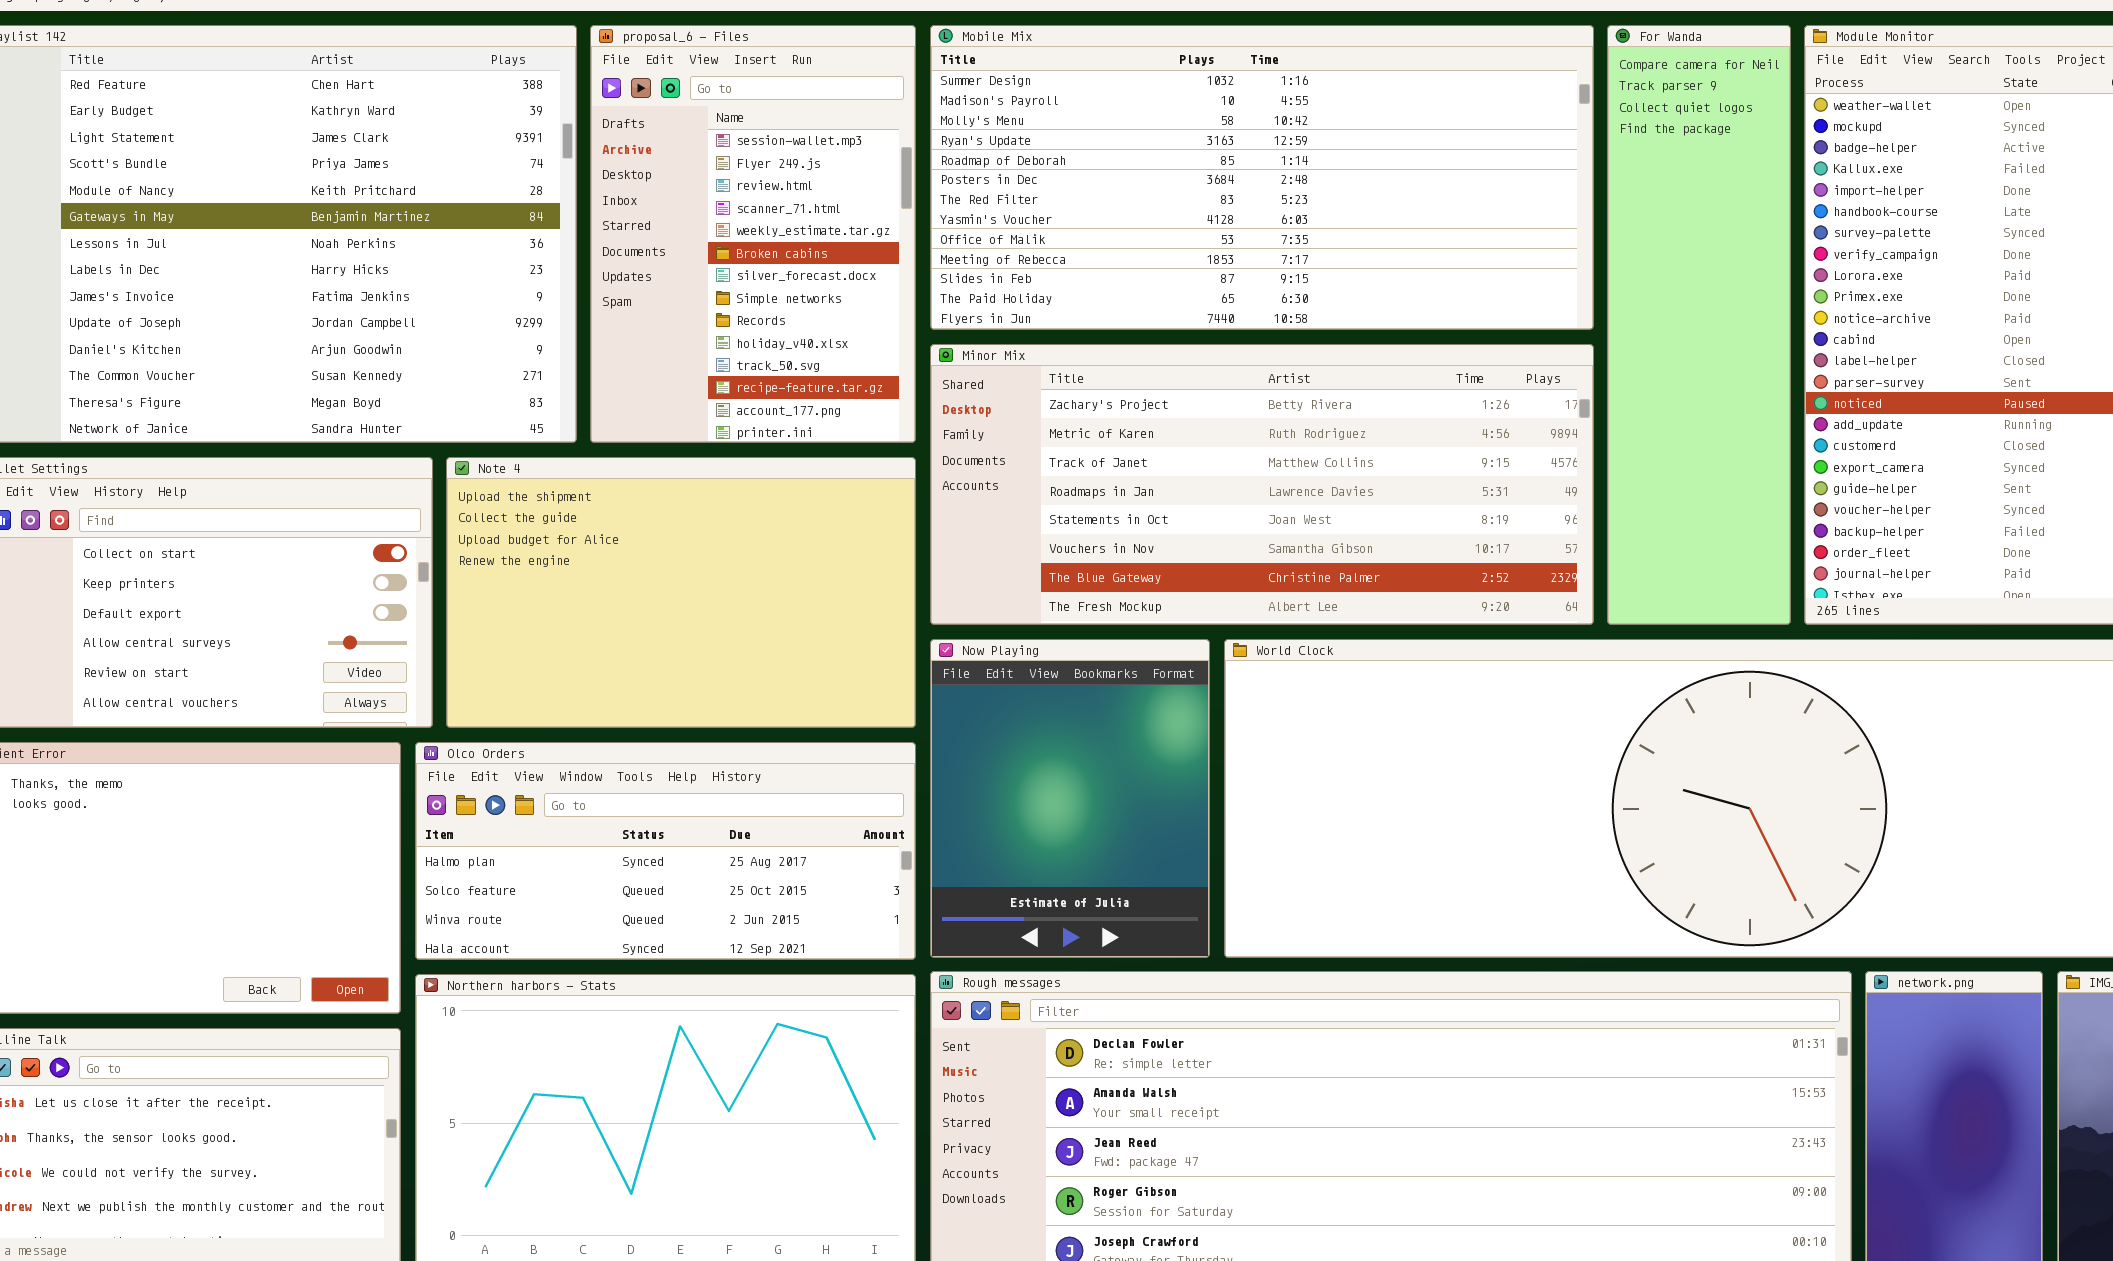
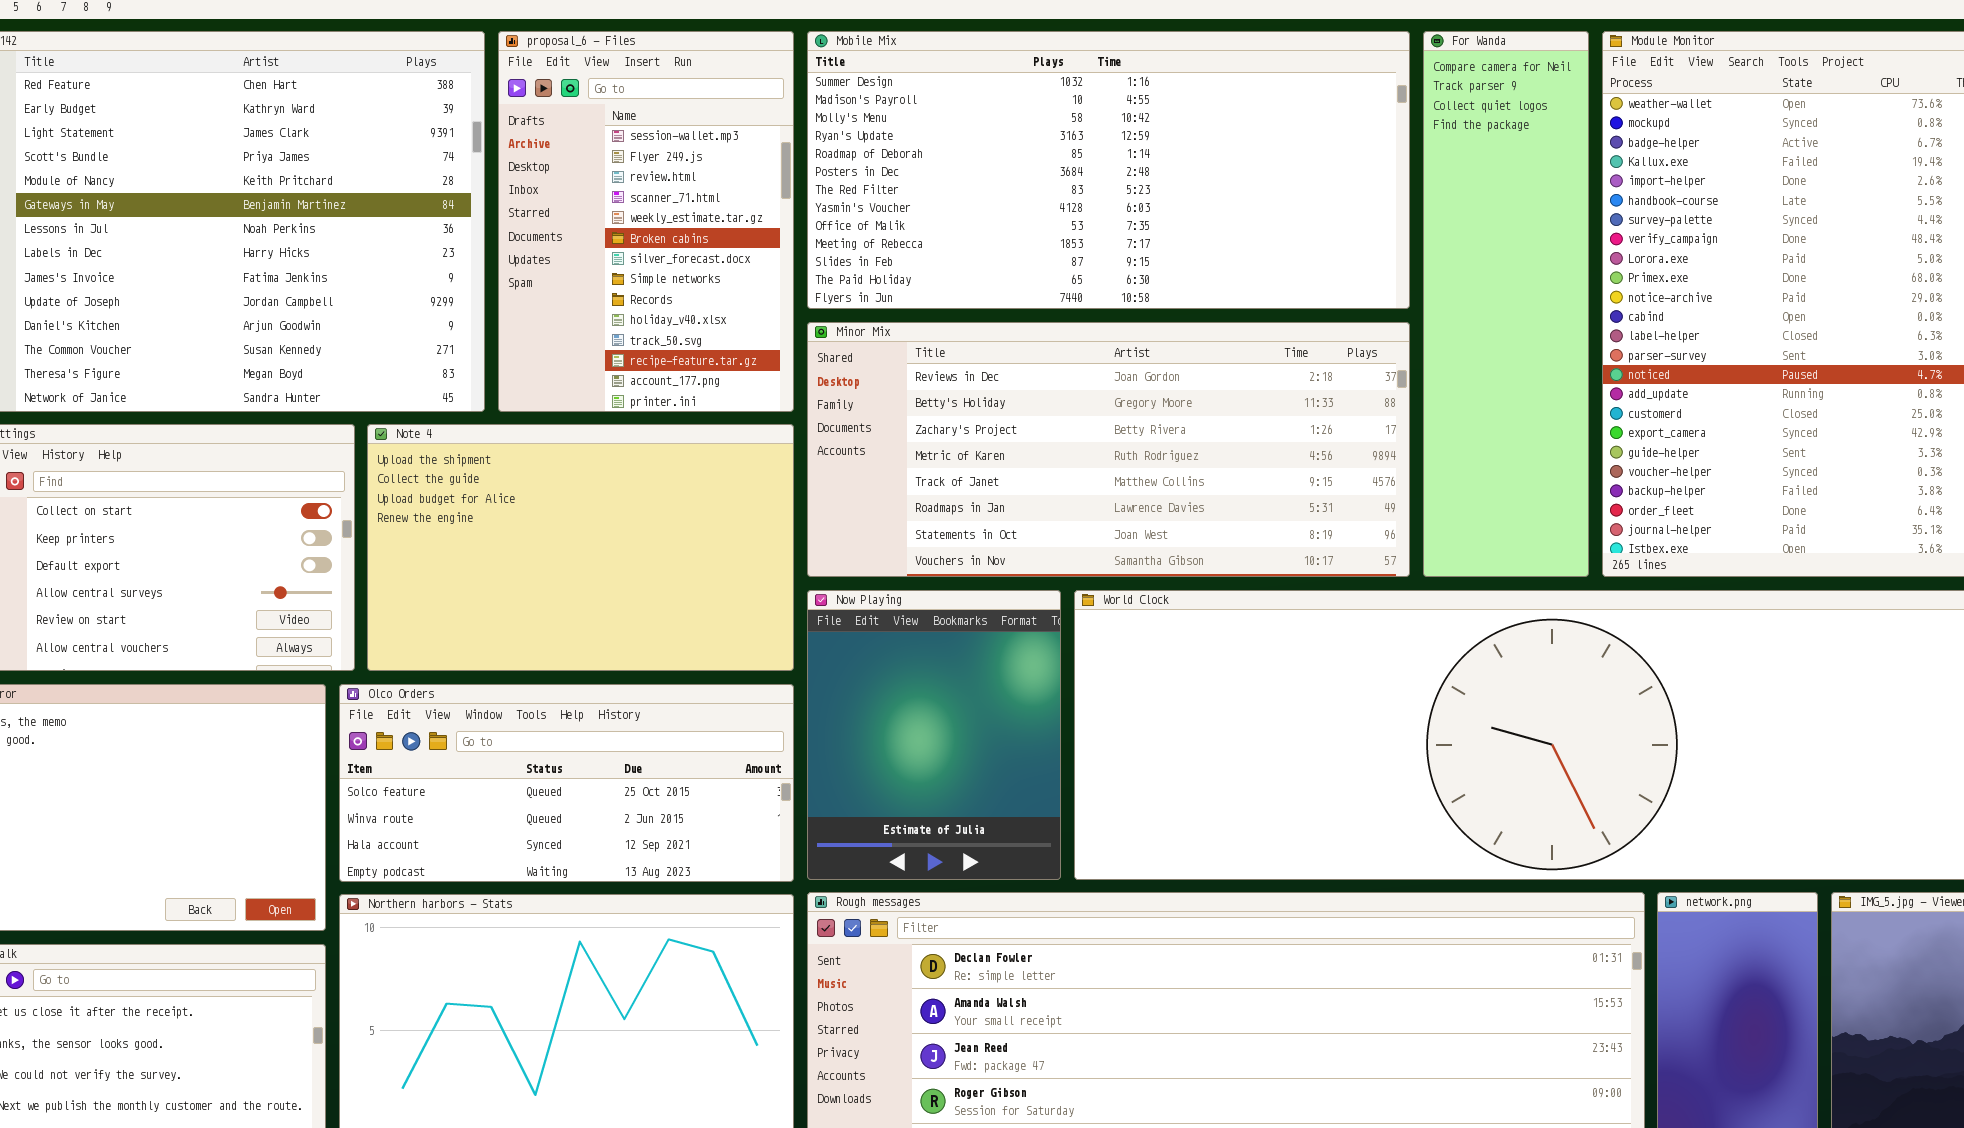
Minor Mix: [930,344,1594,625] -> [807,322,1410,577], scrolled up 2 rows
Olco Orders: [415,742,916,960] -> [339,684,794,882], scrolled down 1 row

